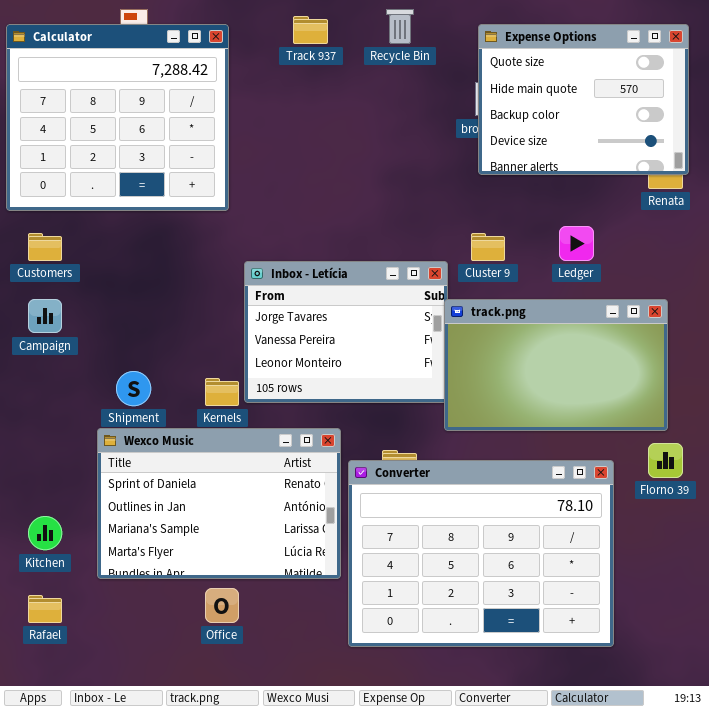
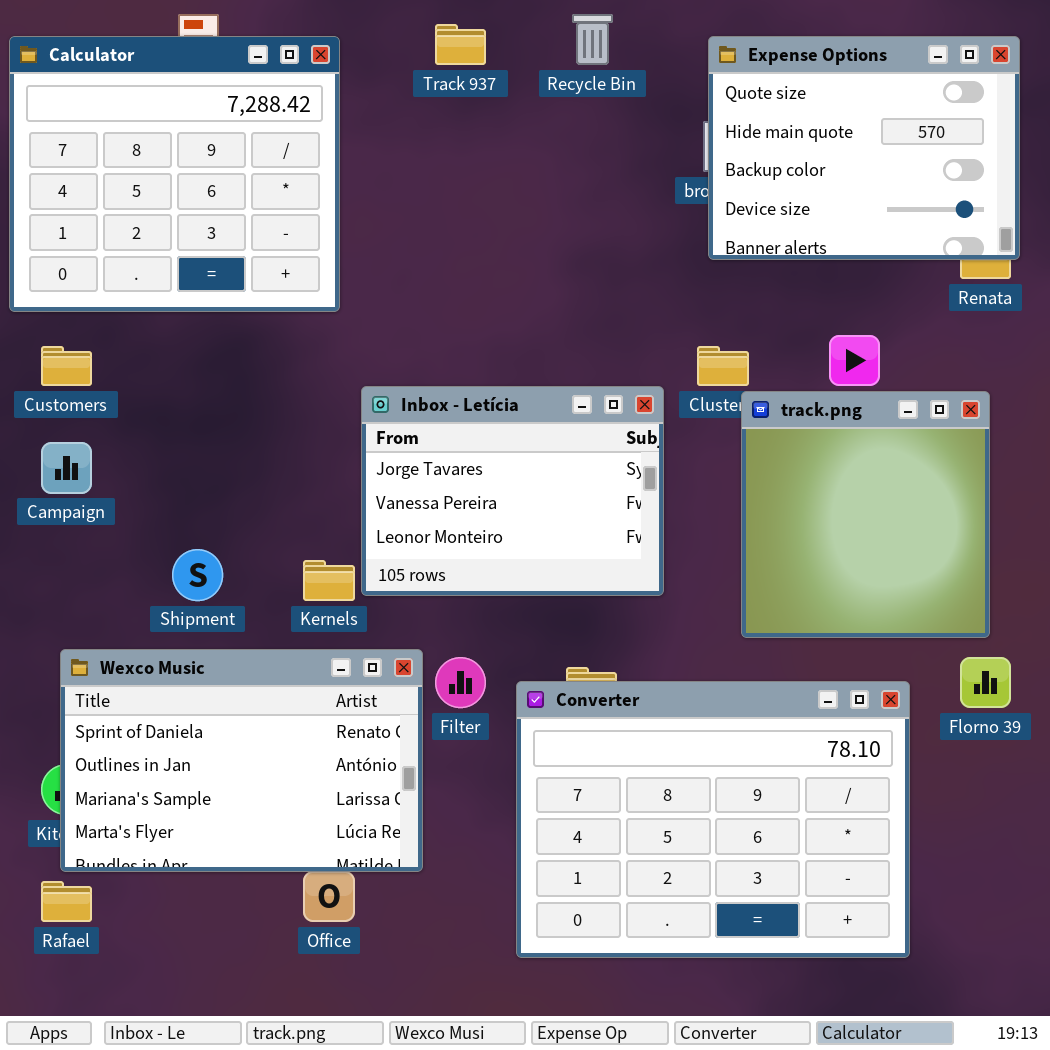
track.png: [444,299,668,431] -> [741,391,990,638], resized
Wexco Music: [97,428,341,579] -> [60,649,423,872], moved

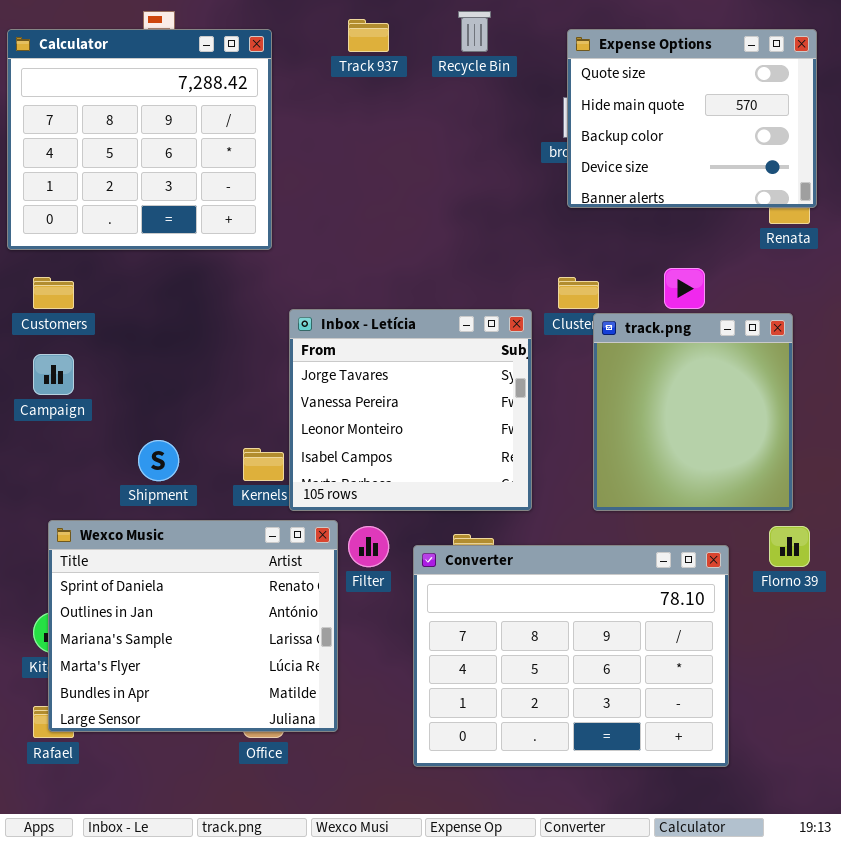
Inbox - Letícia: [361,386,664,596] -> [289,309,532,511], resized
Wexco Music: [60,649,423,872] -> [48,520,338,732], resized

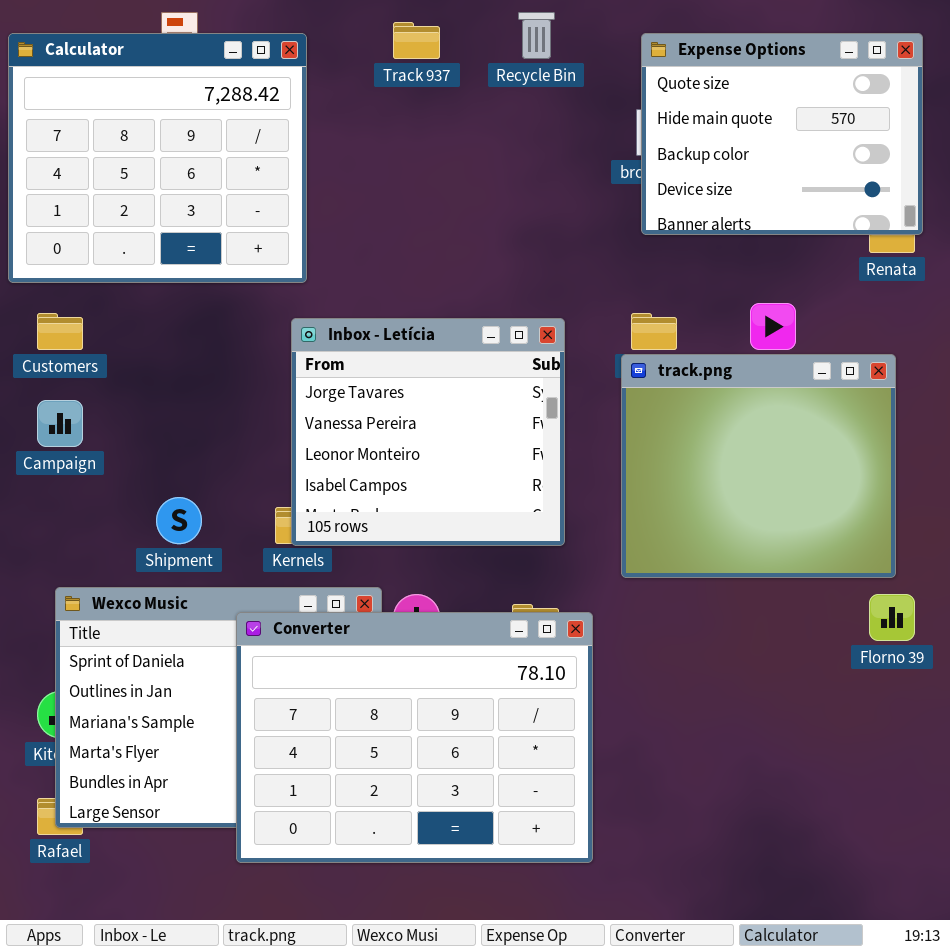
Inbox - Letícia: [289,309,532,511] -> [291,318,565,546], moved
track.png: [593,313,793,511] -> [621,354,896,578], resized
Converter: [413,545,729,767] -> [236,612,593,863], moved

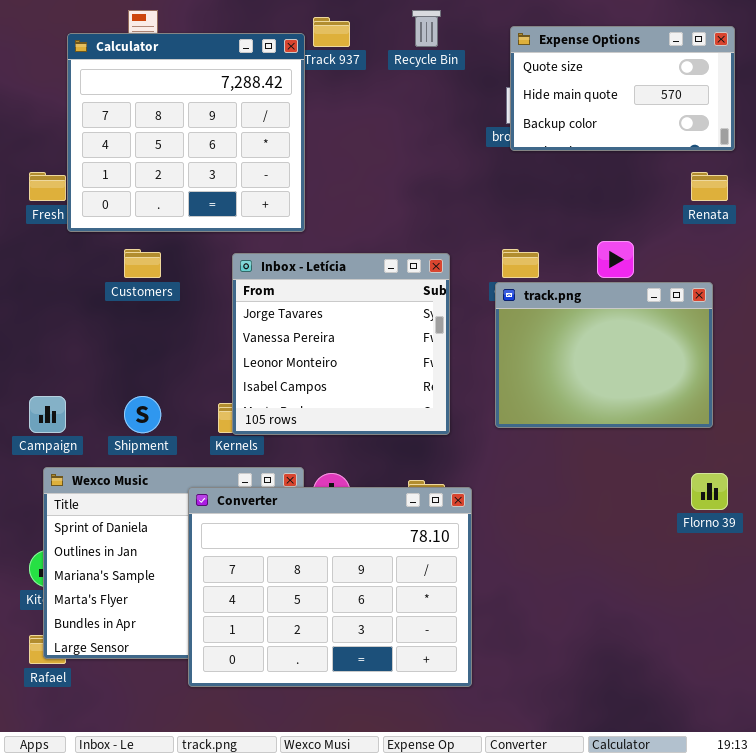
Calculator: [8,33,307,283] -> [67,33,305,232], moved
Expense Options: [641,33,923,235] -> [510,26,735,151], resized
Customers: [37,313,83,350] -> [124,249,161,278], moved
track.png: [621,354,896,578] -> [495,282,713,428], resized
Campaign: [37,400,83,447] -> [29,396,66,433], moved

